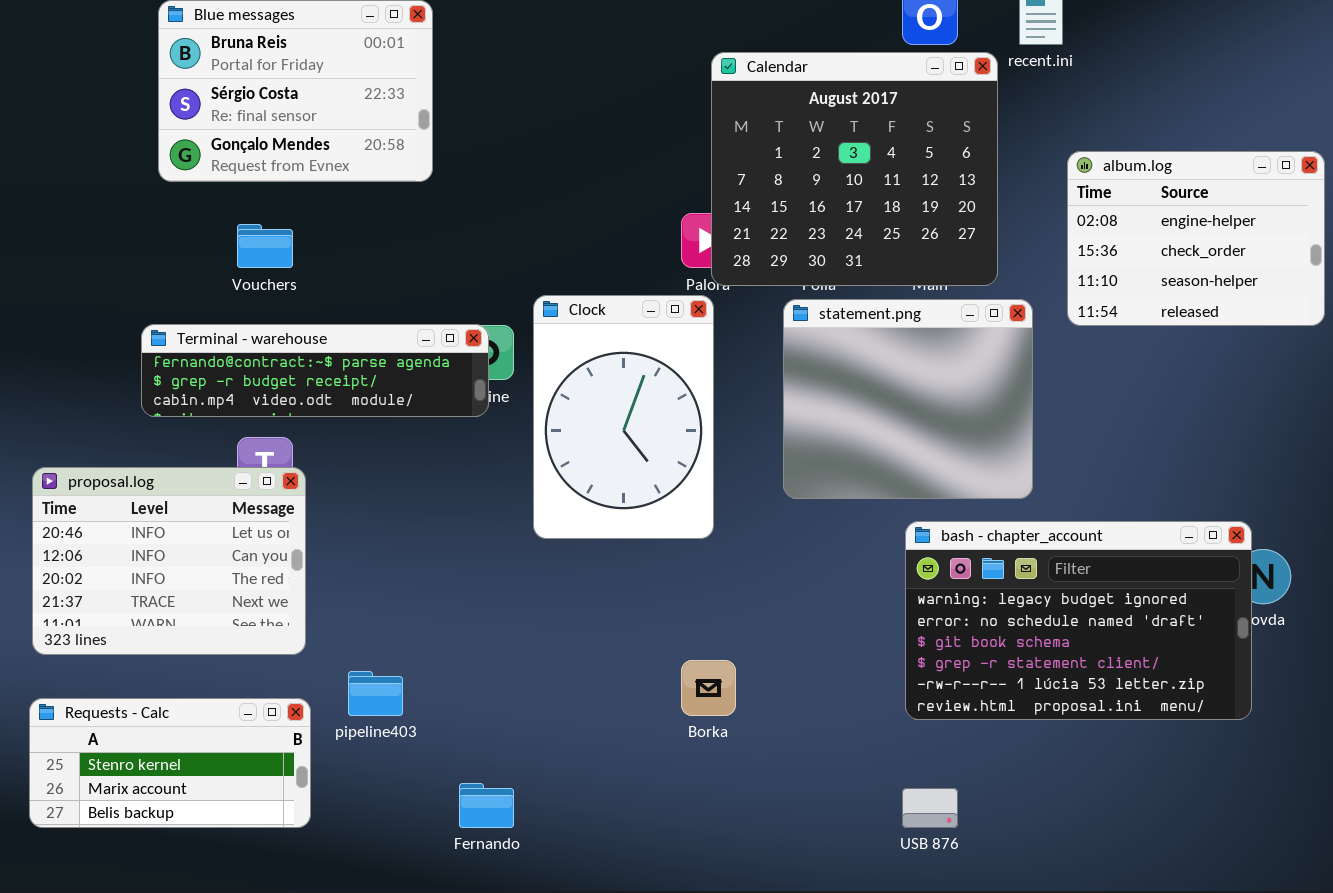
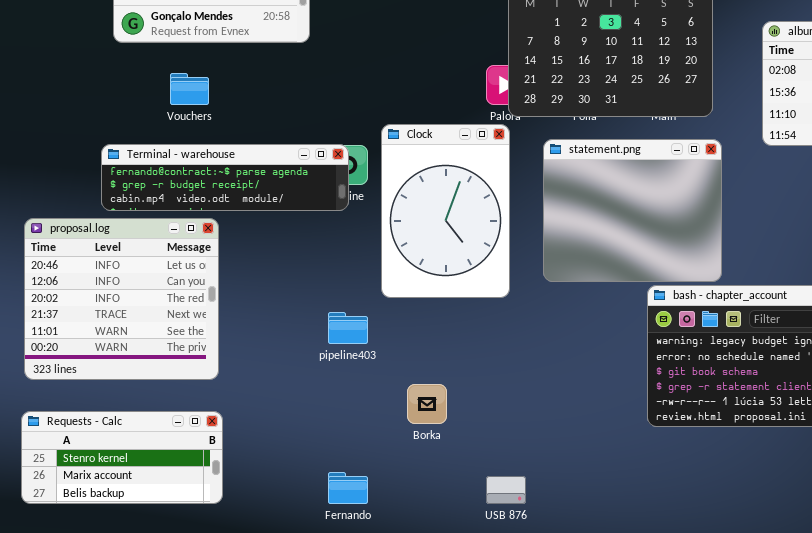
statement.png: [783,299,1033,499] -> [543,139,722,282], moved
proposal.log: [32,467,306,655] -> [24,218,219,380], resized
Borka: [681,660,736,716] -> [407,384,447,424], moved
pipeline403: [348,671,403,716] -> [328,312,368,344], moved
USB 876: [902,788,958,828] -> [486,476,526,504], moved

